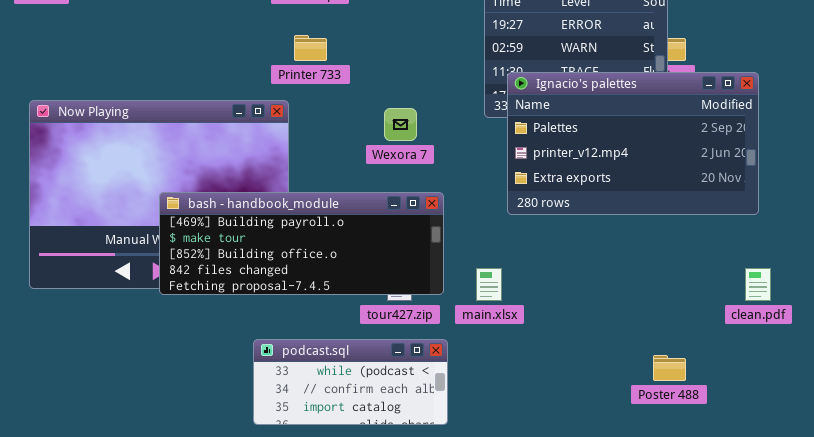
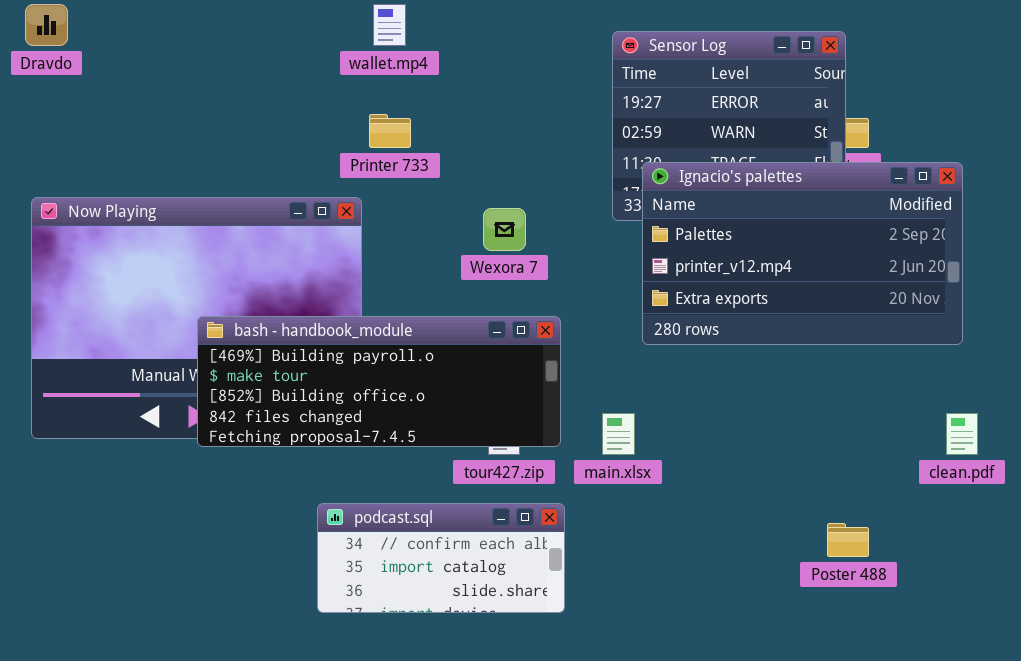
podcast.sql: [253,339,448,425] -> [317,503,565,613], scrolled down 1 row

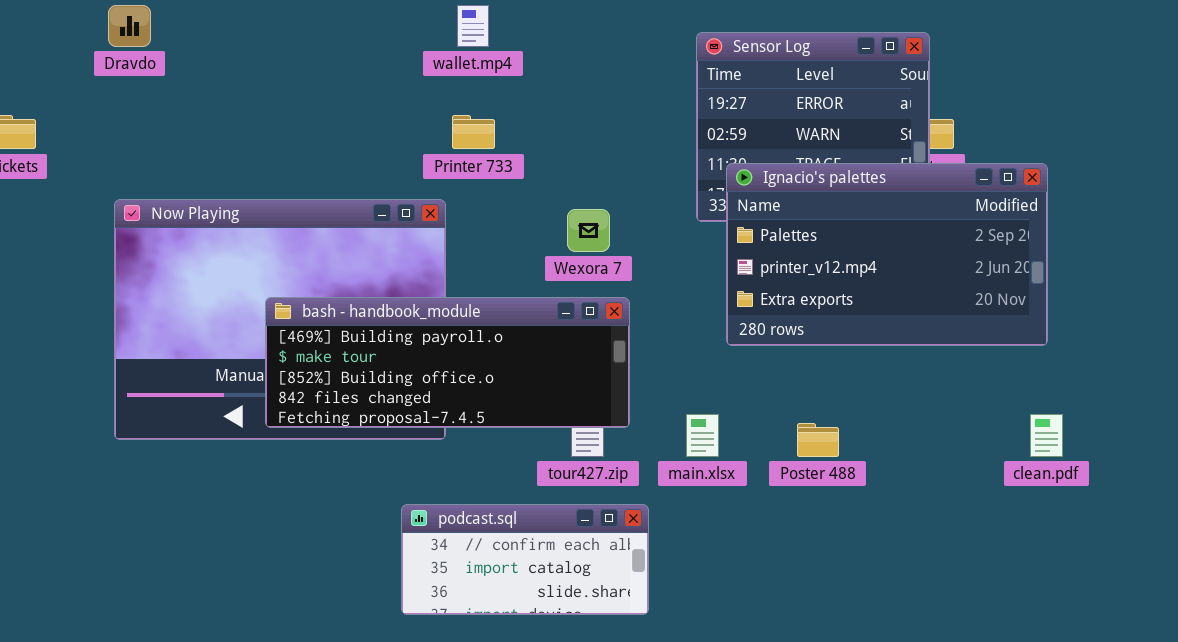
bash - handbook_module: [197,316,561,447] -> [265,297,630,428], moved
Poster 488: [827,523,869,557] -> [797,423,839,457], moved

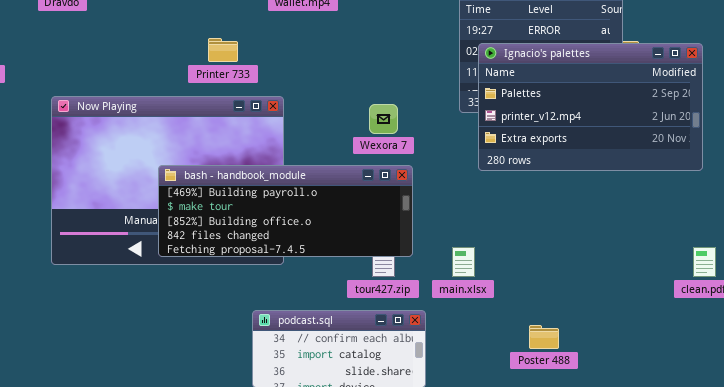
Printer 733: [452,115,495,149] -> [208,38,238,62], moved
Ignacio's palettes: [726,163,1048,346] -> [478,43,703,171], moved
Poster 488: [797,423,839,457] -> [529,325,559,349], moved

